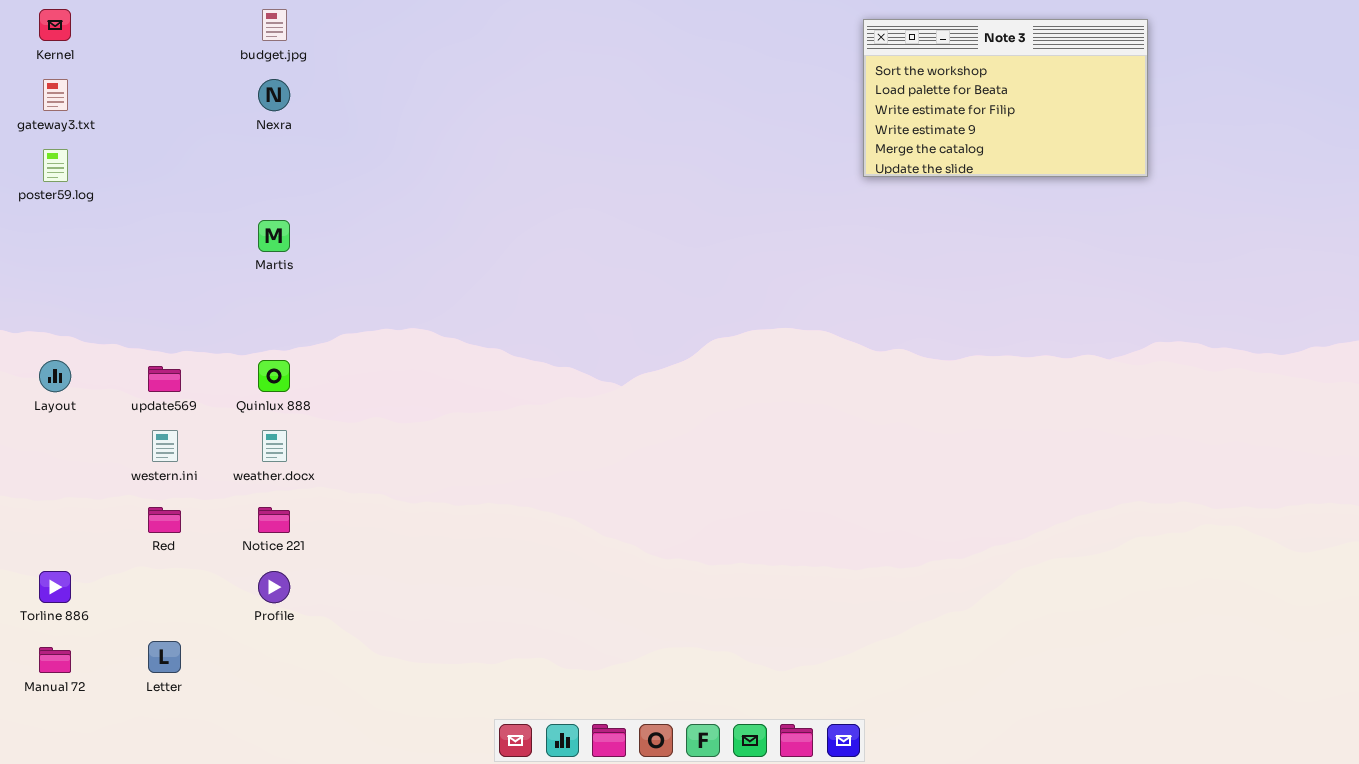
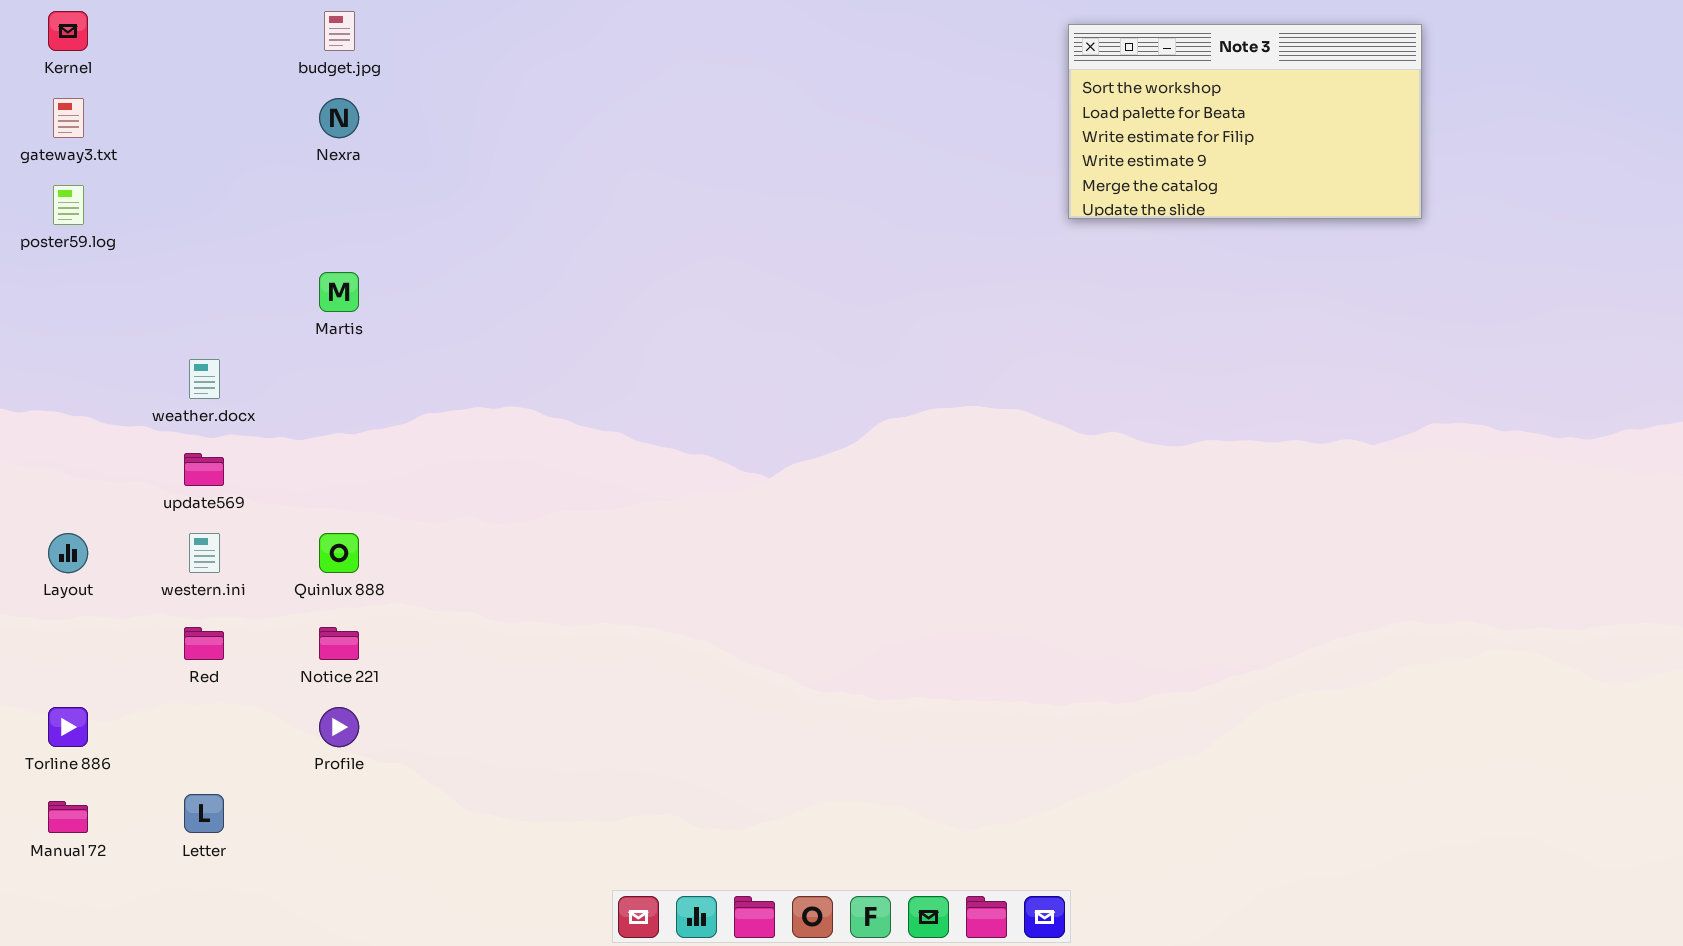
Layout: [39,360,71,392] -> [48,533,88,573], moved
Quinlux 888: [258,360,290,392] -> [319,533,359,573], moved
weather.docx: [262,430,287,462] -> [189,359,220,399], moved

